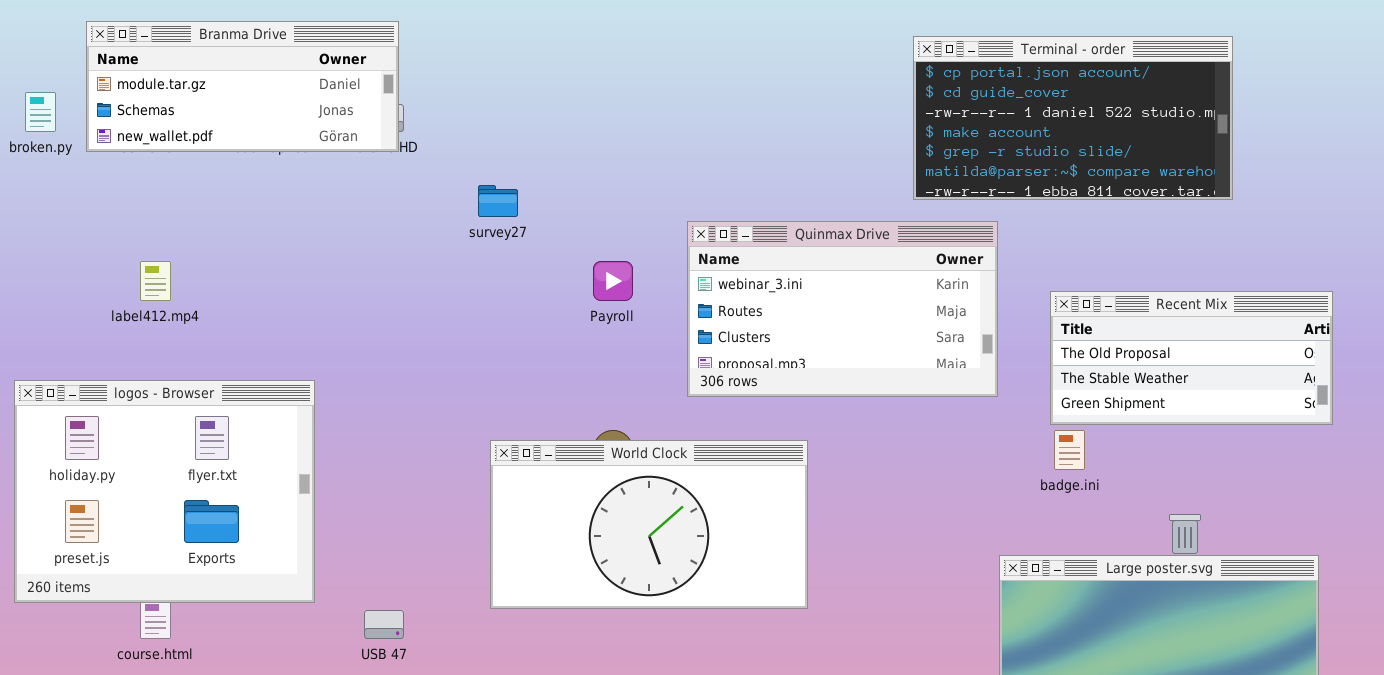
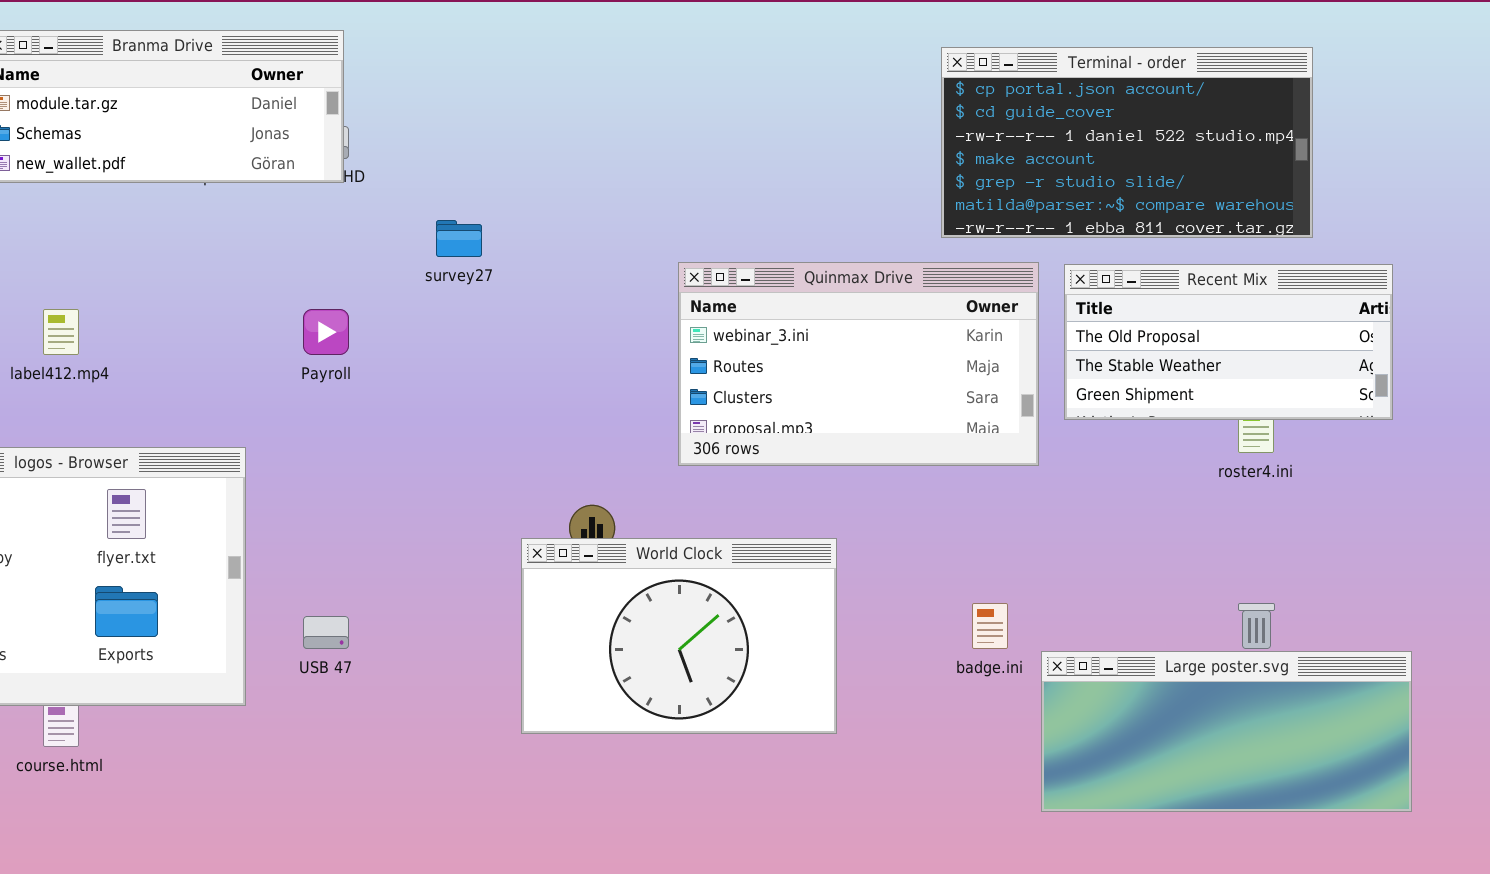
Payroll: [593,261,633,301] -> [303,309,349,355], moved
Recent Mix: [1050,291,1333,425] -> [1064,264,1393,420], moved
badge.ini: [1054,430,1085,470] -> [972,603,1008,649], moved
World Clock: [490,440,808,609] -> [521,538,837,734], moved, resized
USB 47: [364,610,404,639] -> [303,616,349,649], moved

